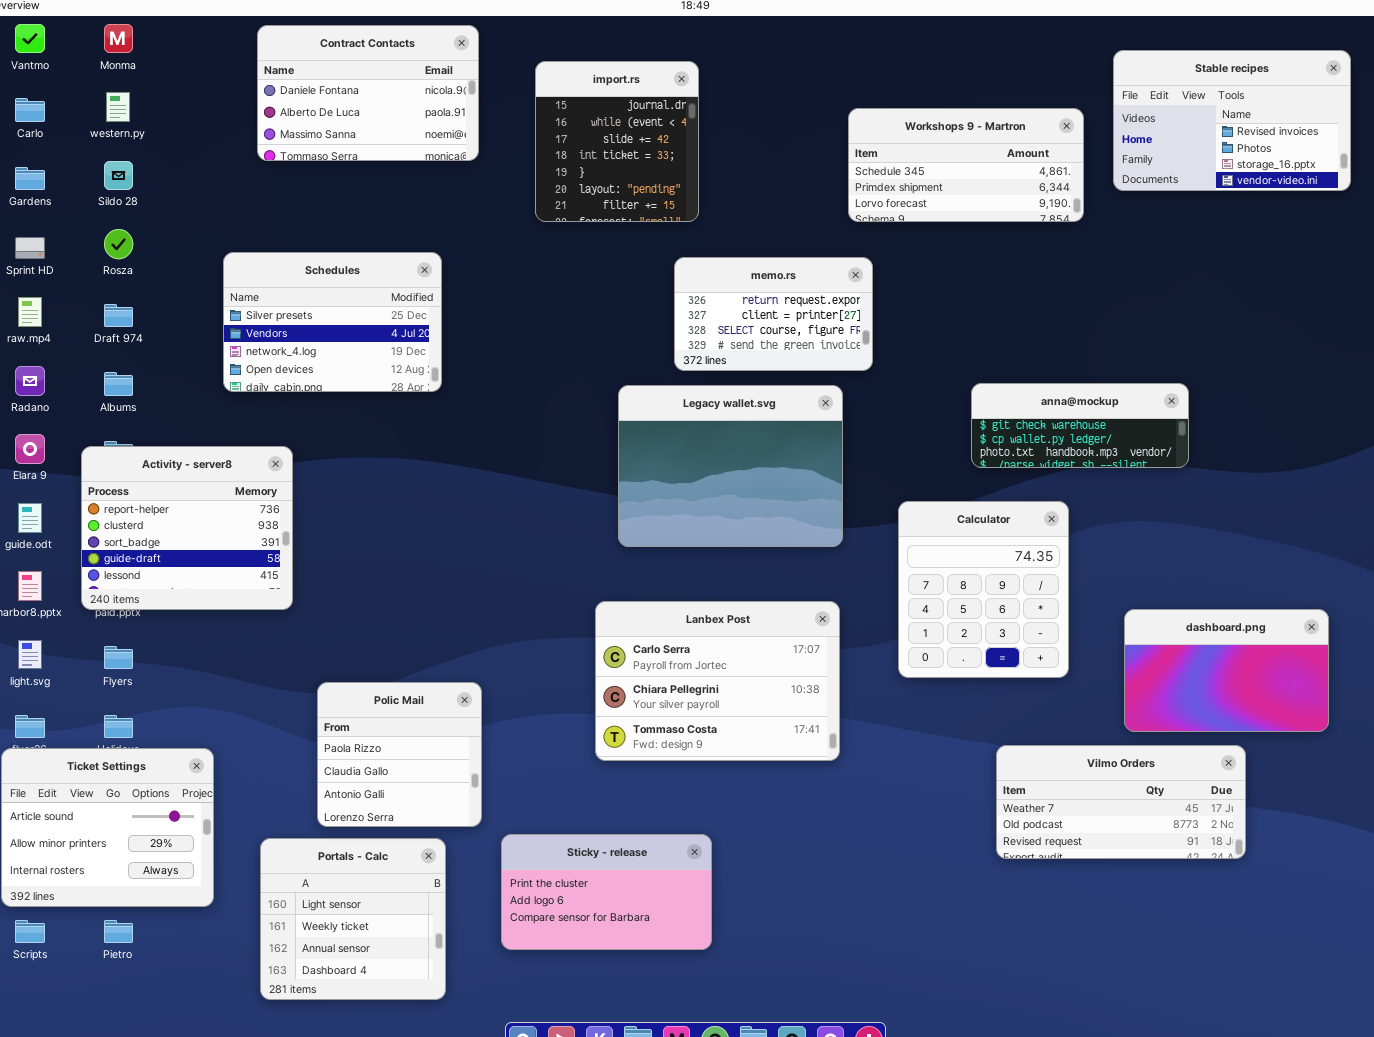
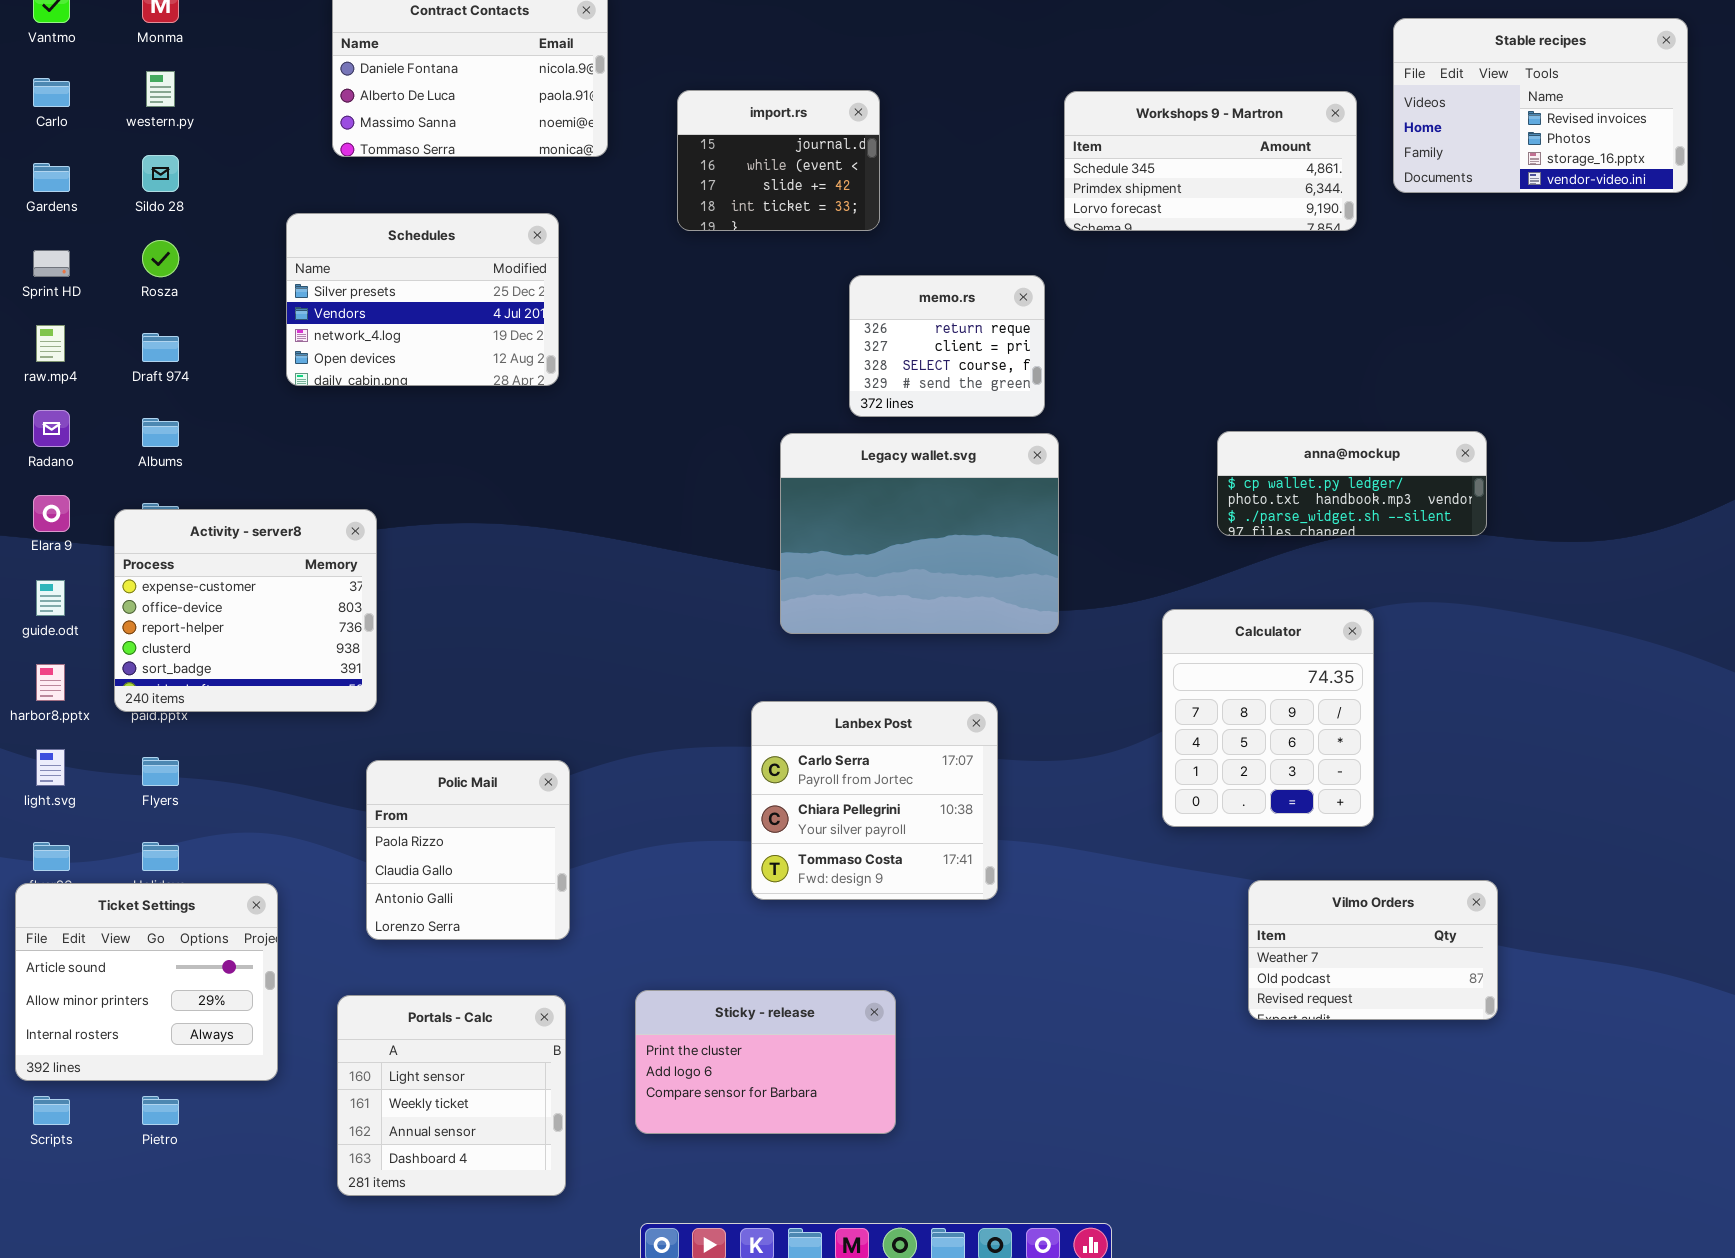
import.rs: [535,61,699,222] -> [677,90,880,231], resized
Schedules: [223,252,442,392] -> [286,213,559,386], moved
memo.rs: [674,257,873,371] -> [849,275,1045,417], resized
anna@mockup: [971,383,1189,468] -> [1217,431,1487,536], scrolled down 1 row
Activity - server8: [81,446,293,610] -> [114,509,377,712], scrolled up 2 rows
Calculator: [898,501,1069,678] -> [1162,609,1374,827], moved
Lanbex Post: [595,601,840,761] -> [751,701,998,900], resized
dashboard.png: [1124,609,1329,732] -> none, closed
Polic Mail: [317,682,482,827] -> [366,760,570,940], moved
Vilmo Orders: [996,745,1246,859] -> [1248,880,1498,1020], resized

